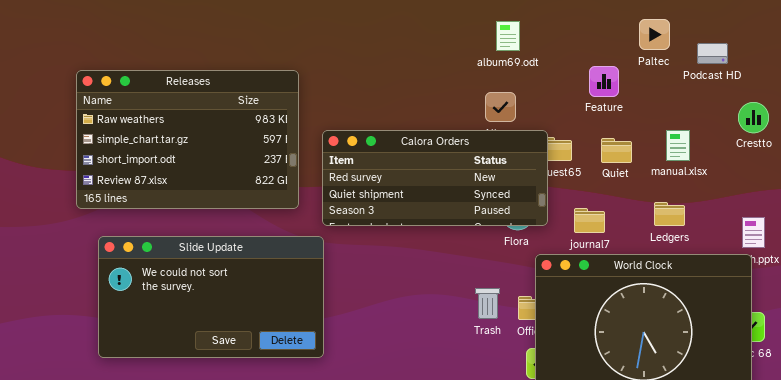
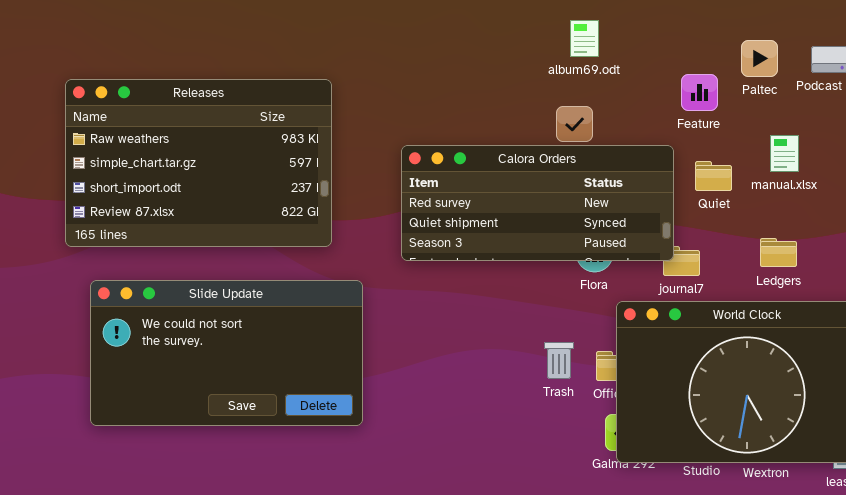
Paltec: [639,19,670,50] -> [741,40,778,77], moved
Calora Orders: [322,130,548,226] -> [401,145,674,261], moved
manual.xlsx: [666,130,690,161] -> [770,135,799,172], moved

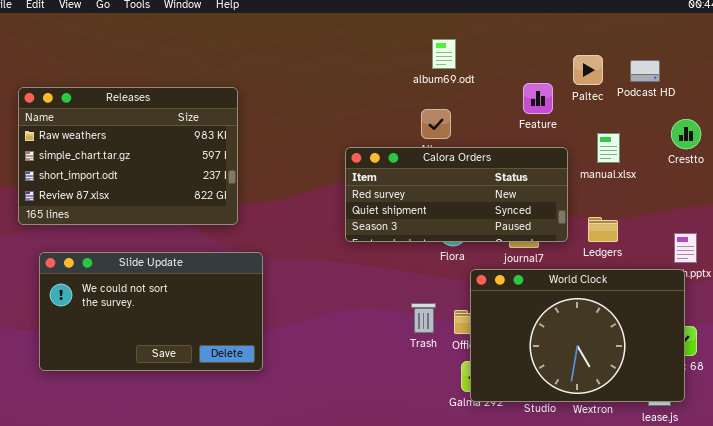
Calora Orders: [401,145,674,261] -> [345,147,568,242], moved

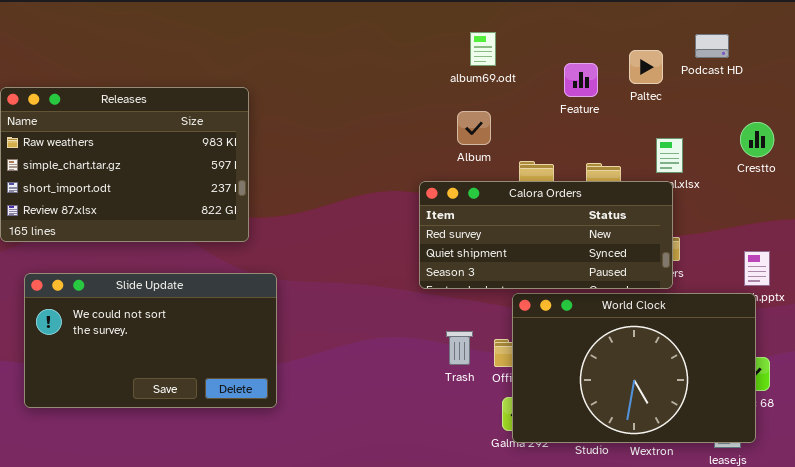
Podcast HD: [630,60,660,82] -> [695,34,729,58], moved
Feature: [523,83,553,114] -> [564,63,598,97], moved
Calora Orders: [345,147,568,242] -> [419,181,673,289], moved

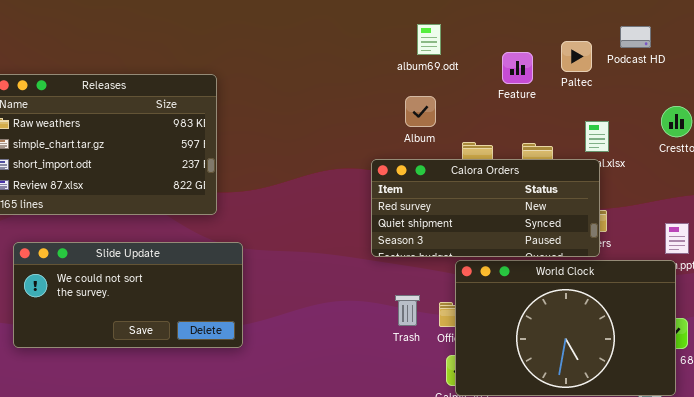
Slide Update: [24,273,277,408] -> [13,242,243,348], resized

